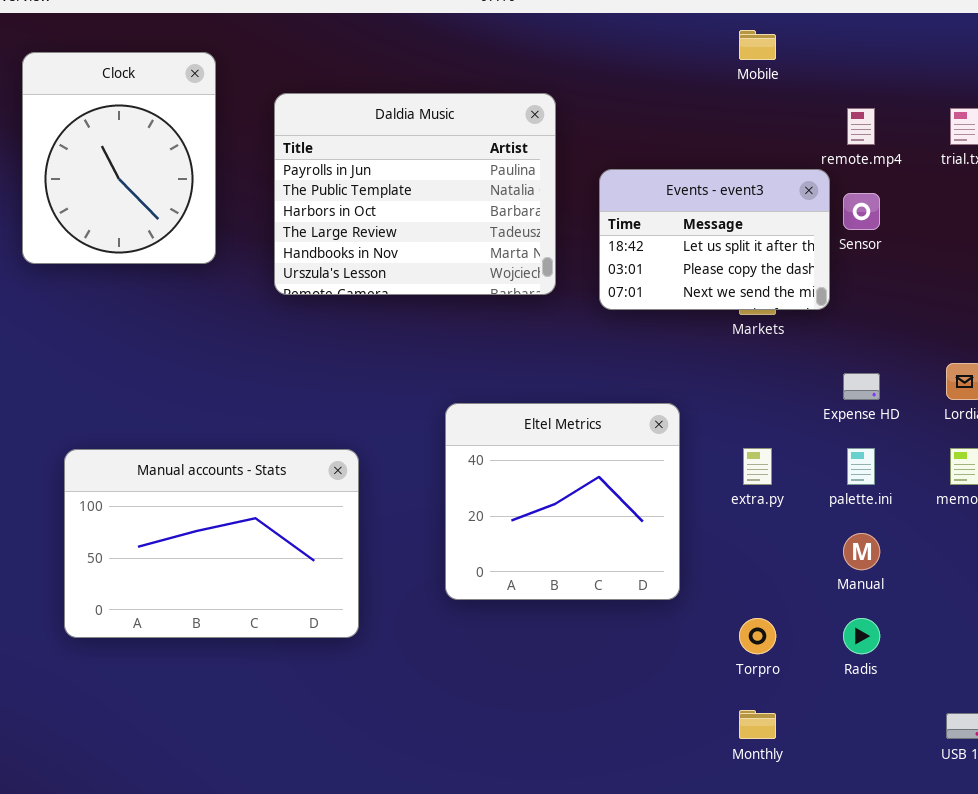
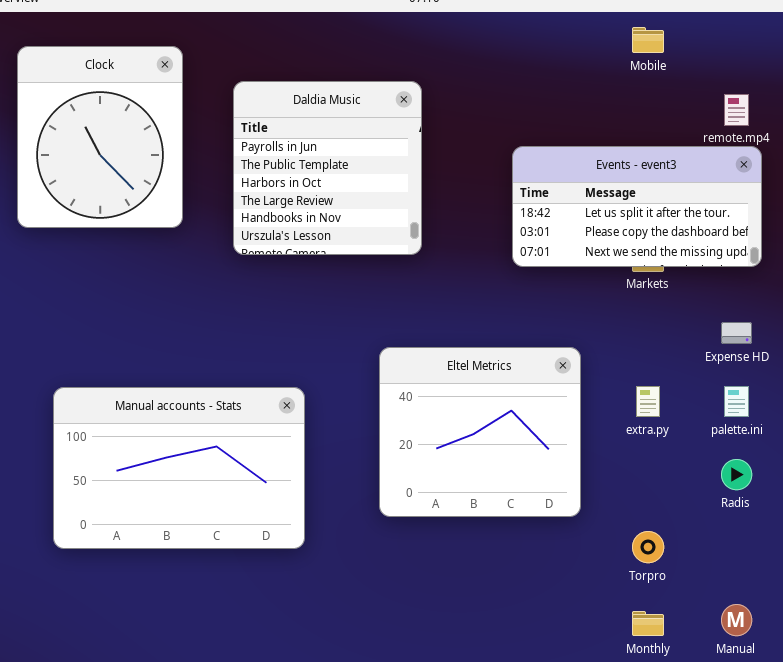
Daldia Music: [274,93,556,295] -> [233,81,422,255], resized
Events - event3: [599,169,830,310] -> [512,146,762,267], resized
Manual: [843,533,880,570] -> [721,604,752,636], moved
Radis: [843,618,880,654] -> [721,459,752,490], moved

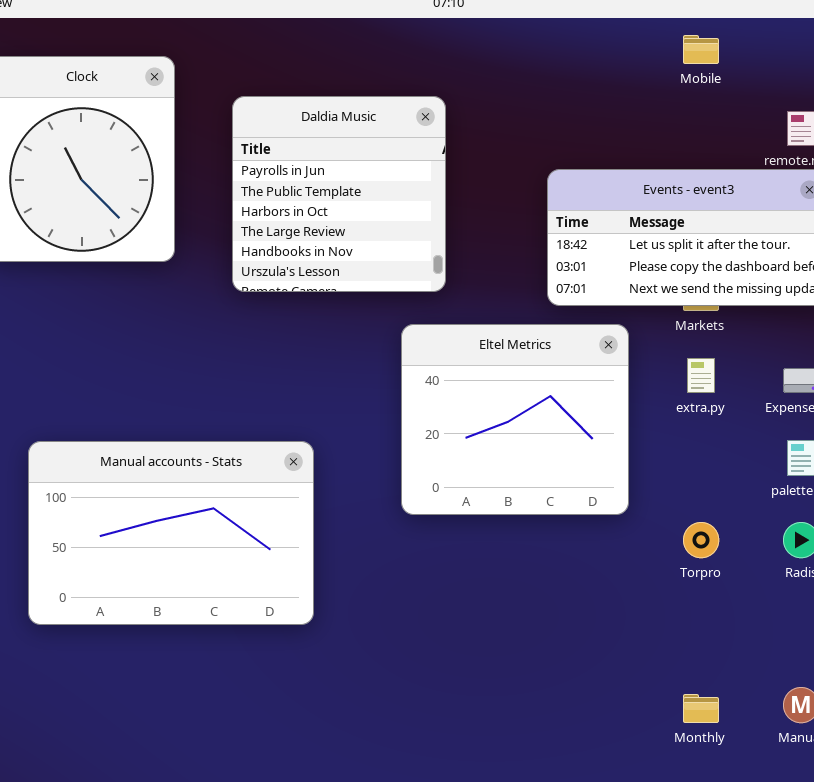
Eltel Metrics: [379,347,581,517] -> [401,324,629,515], moved
extra.py: [636,386,660,417] -> [687,358,715,393], moved
Torpro: [632,531,664,563] -> [683,522,719,558], moved

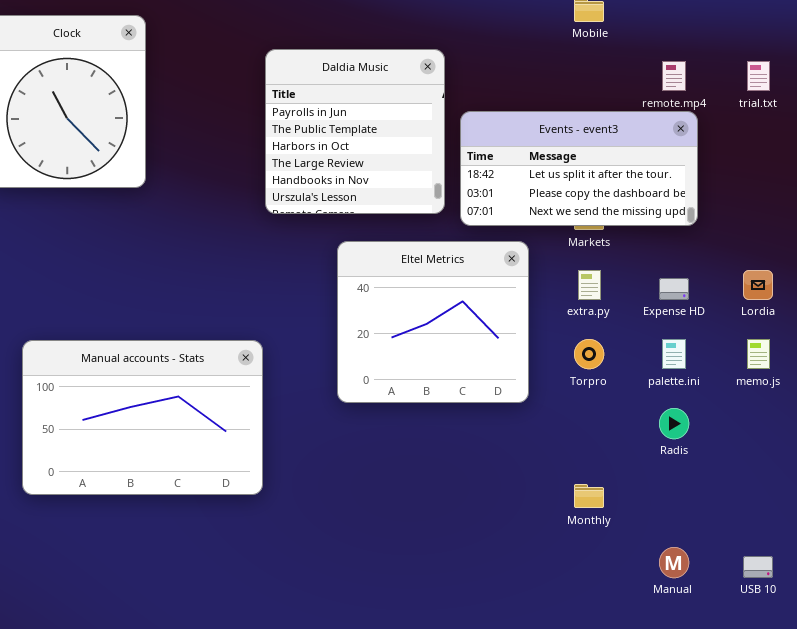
Daldia Music: [232,96,446,292] -> [265,49,445,214], moved
Torpro: [683,522,719,558] -> [574,339,604,369], moved
Monthly: [683,694,719,723] -> [574,484,604,508], moved

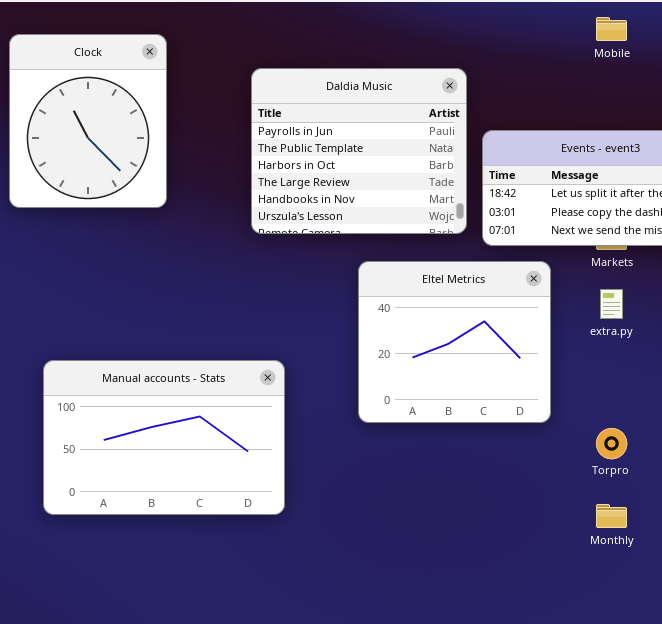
Daldia Music: [265,49,445,214] -> [251,68,467,234], resized
Torpro: [574,339,604,369] -> [596,428,627,459], moved

